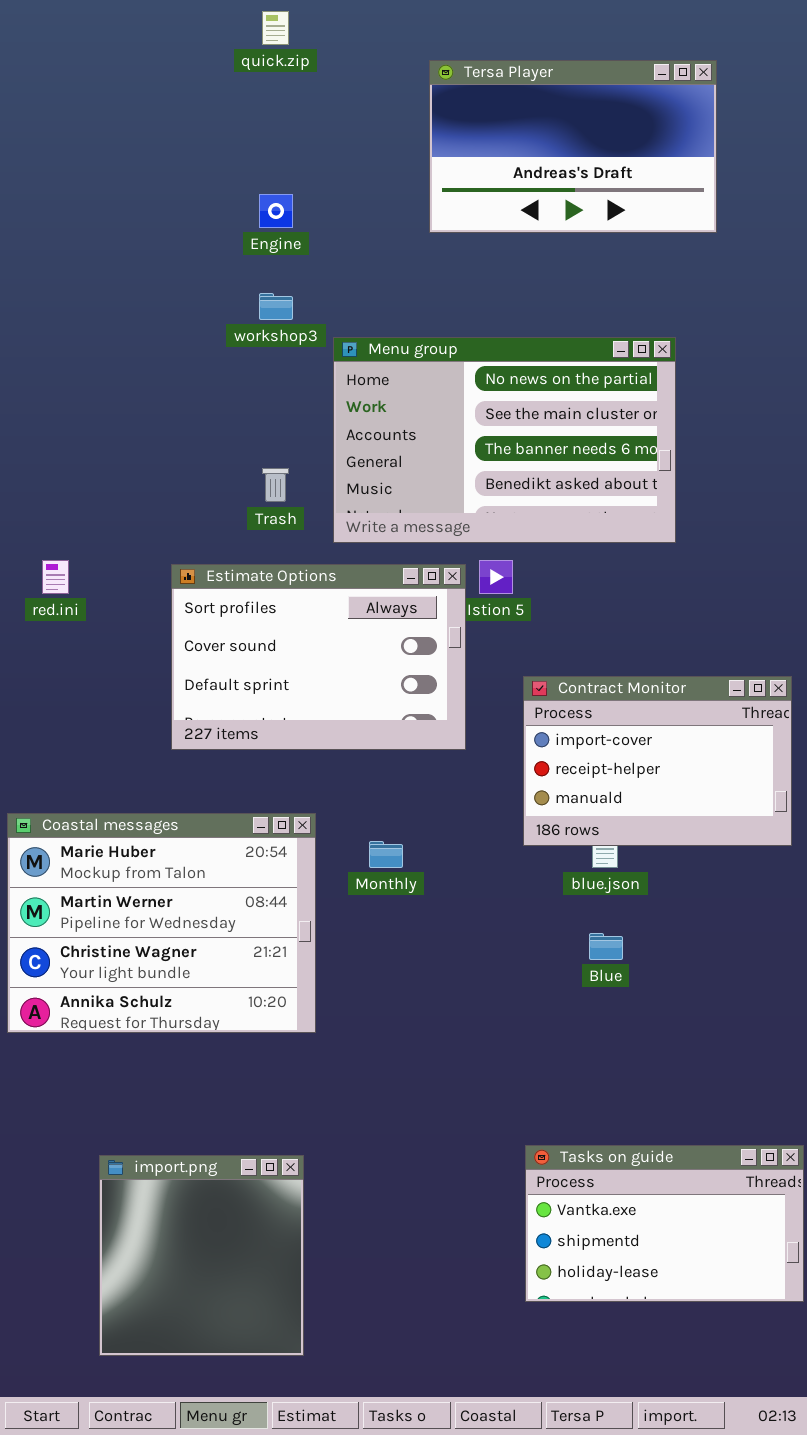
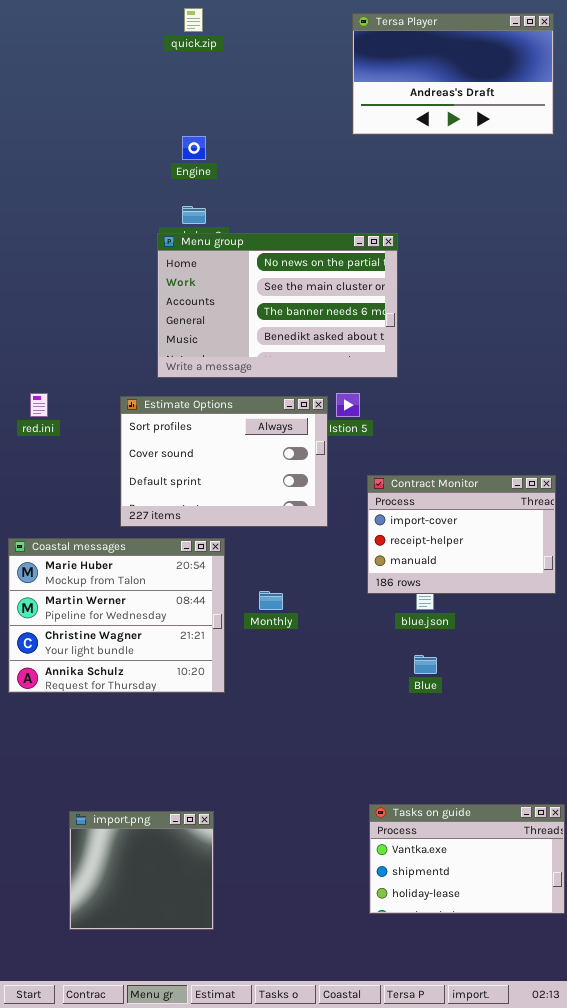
Tersa Player: [429,60,717,233] -> [352,13,554,135], moved
Menu group: [333,337,676,543] -> [157,233,398,378], moved
Coastal messages: [7,813,316,1033] -> [8,538,225,693], moved
import.png: [99,1155,304,1356] -> [69,811,214,930], resized

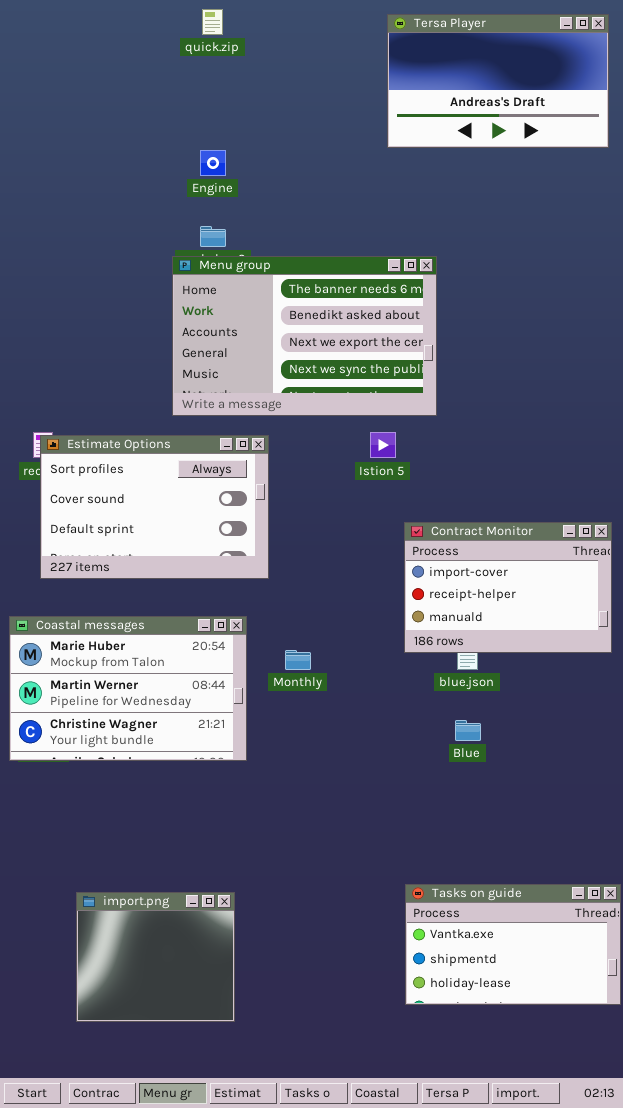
Menu group: [157,233,398,378] -> [172,256,437,416], scrolled down 2 rows
Estimate Options: [120,396,328,527] -> [40,435,269,579], moved
Coastal messages: [8,538,225,693] -> [9,616,247,761], resized

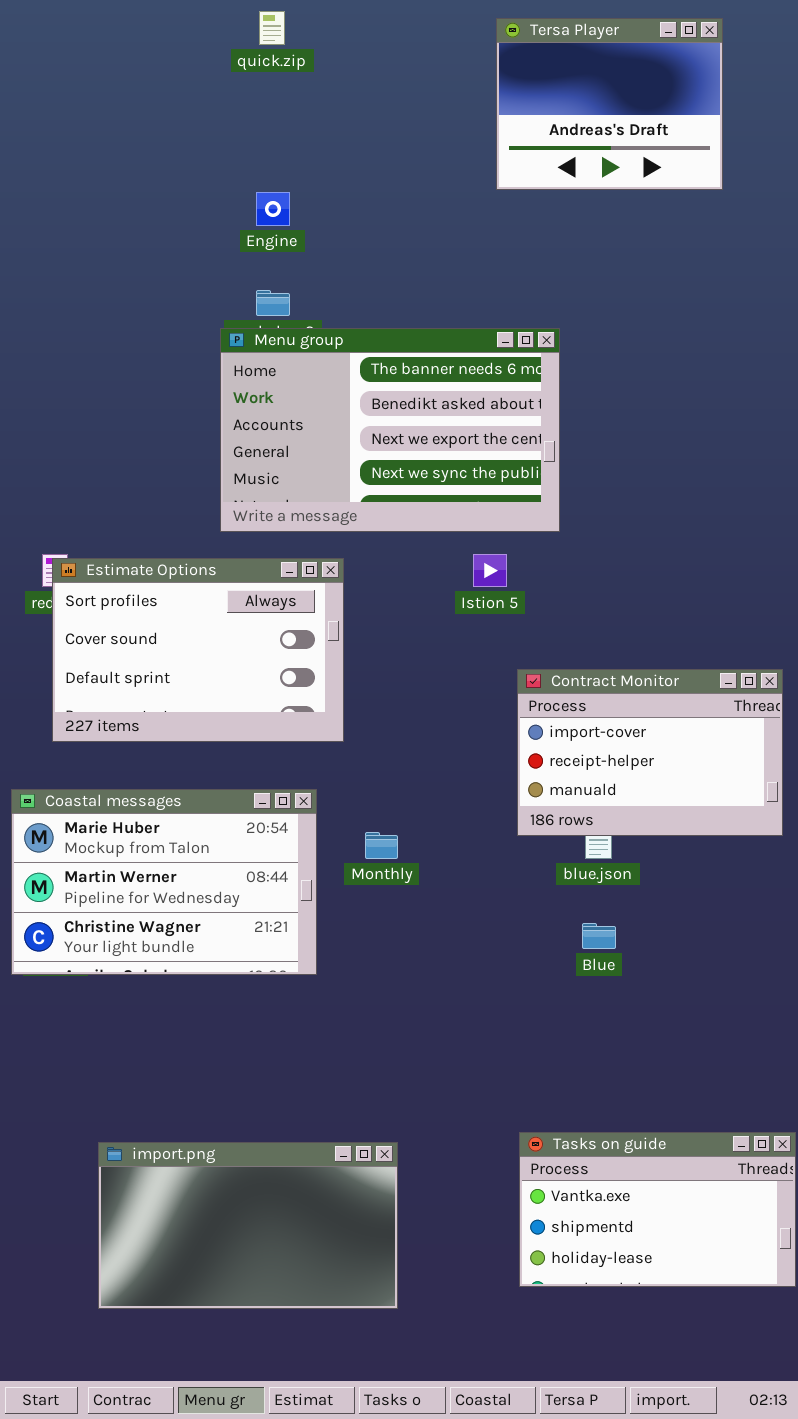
Tersa Player: [387,14,609,148] -> [496,18,723,190], resized
import.png: [76,892,235,1022] -> [98,1142,398,1309], resized

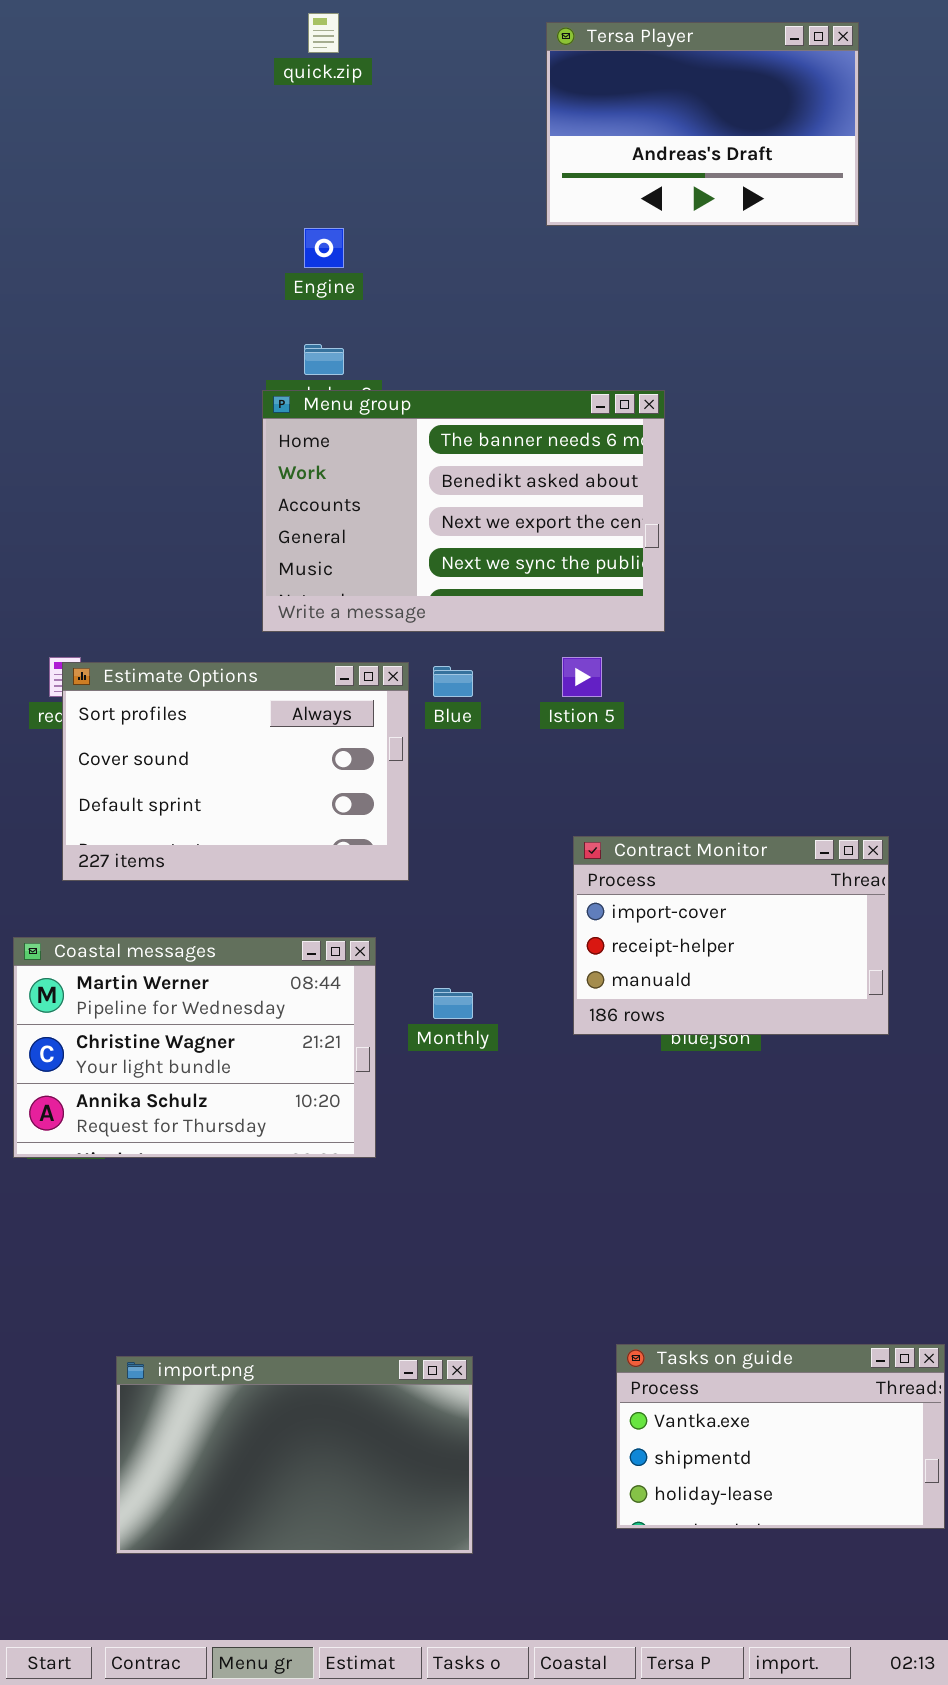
Tersa Player: [496,18,723,190] -> [546,22,859,226], resized
Contract Monitor: [517,669,783,836] -> [573,836,889,1035], moved
Coastal messages: [11,789,317,975] -> [13,937,376,1158], scrolled down 1 row
Blue: [582,923,616,949] -> [433,666,473,697], moved

